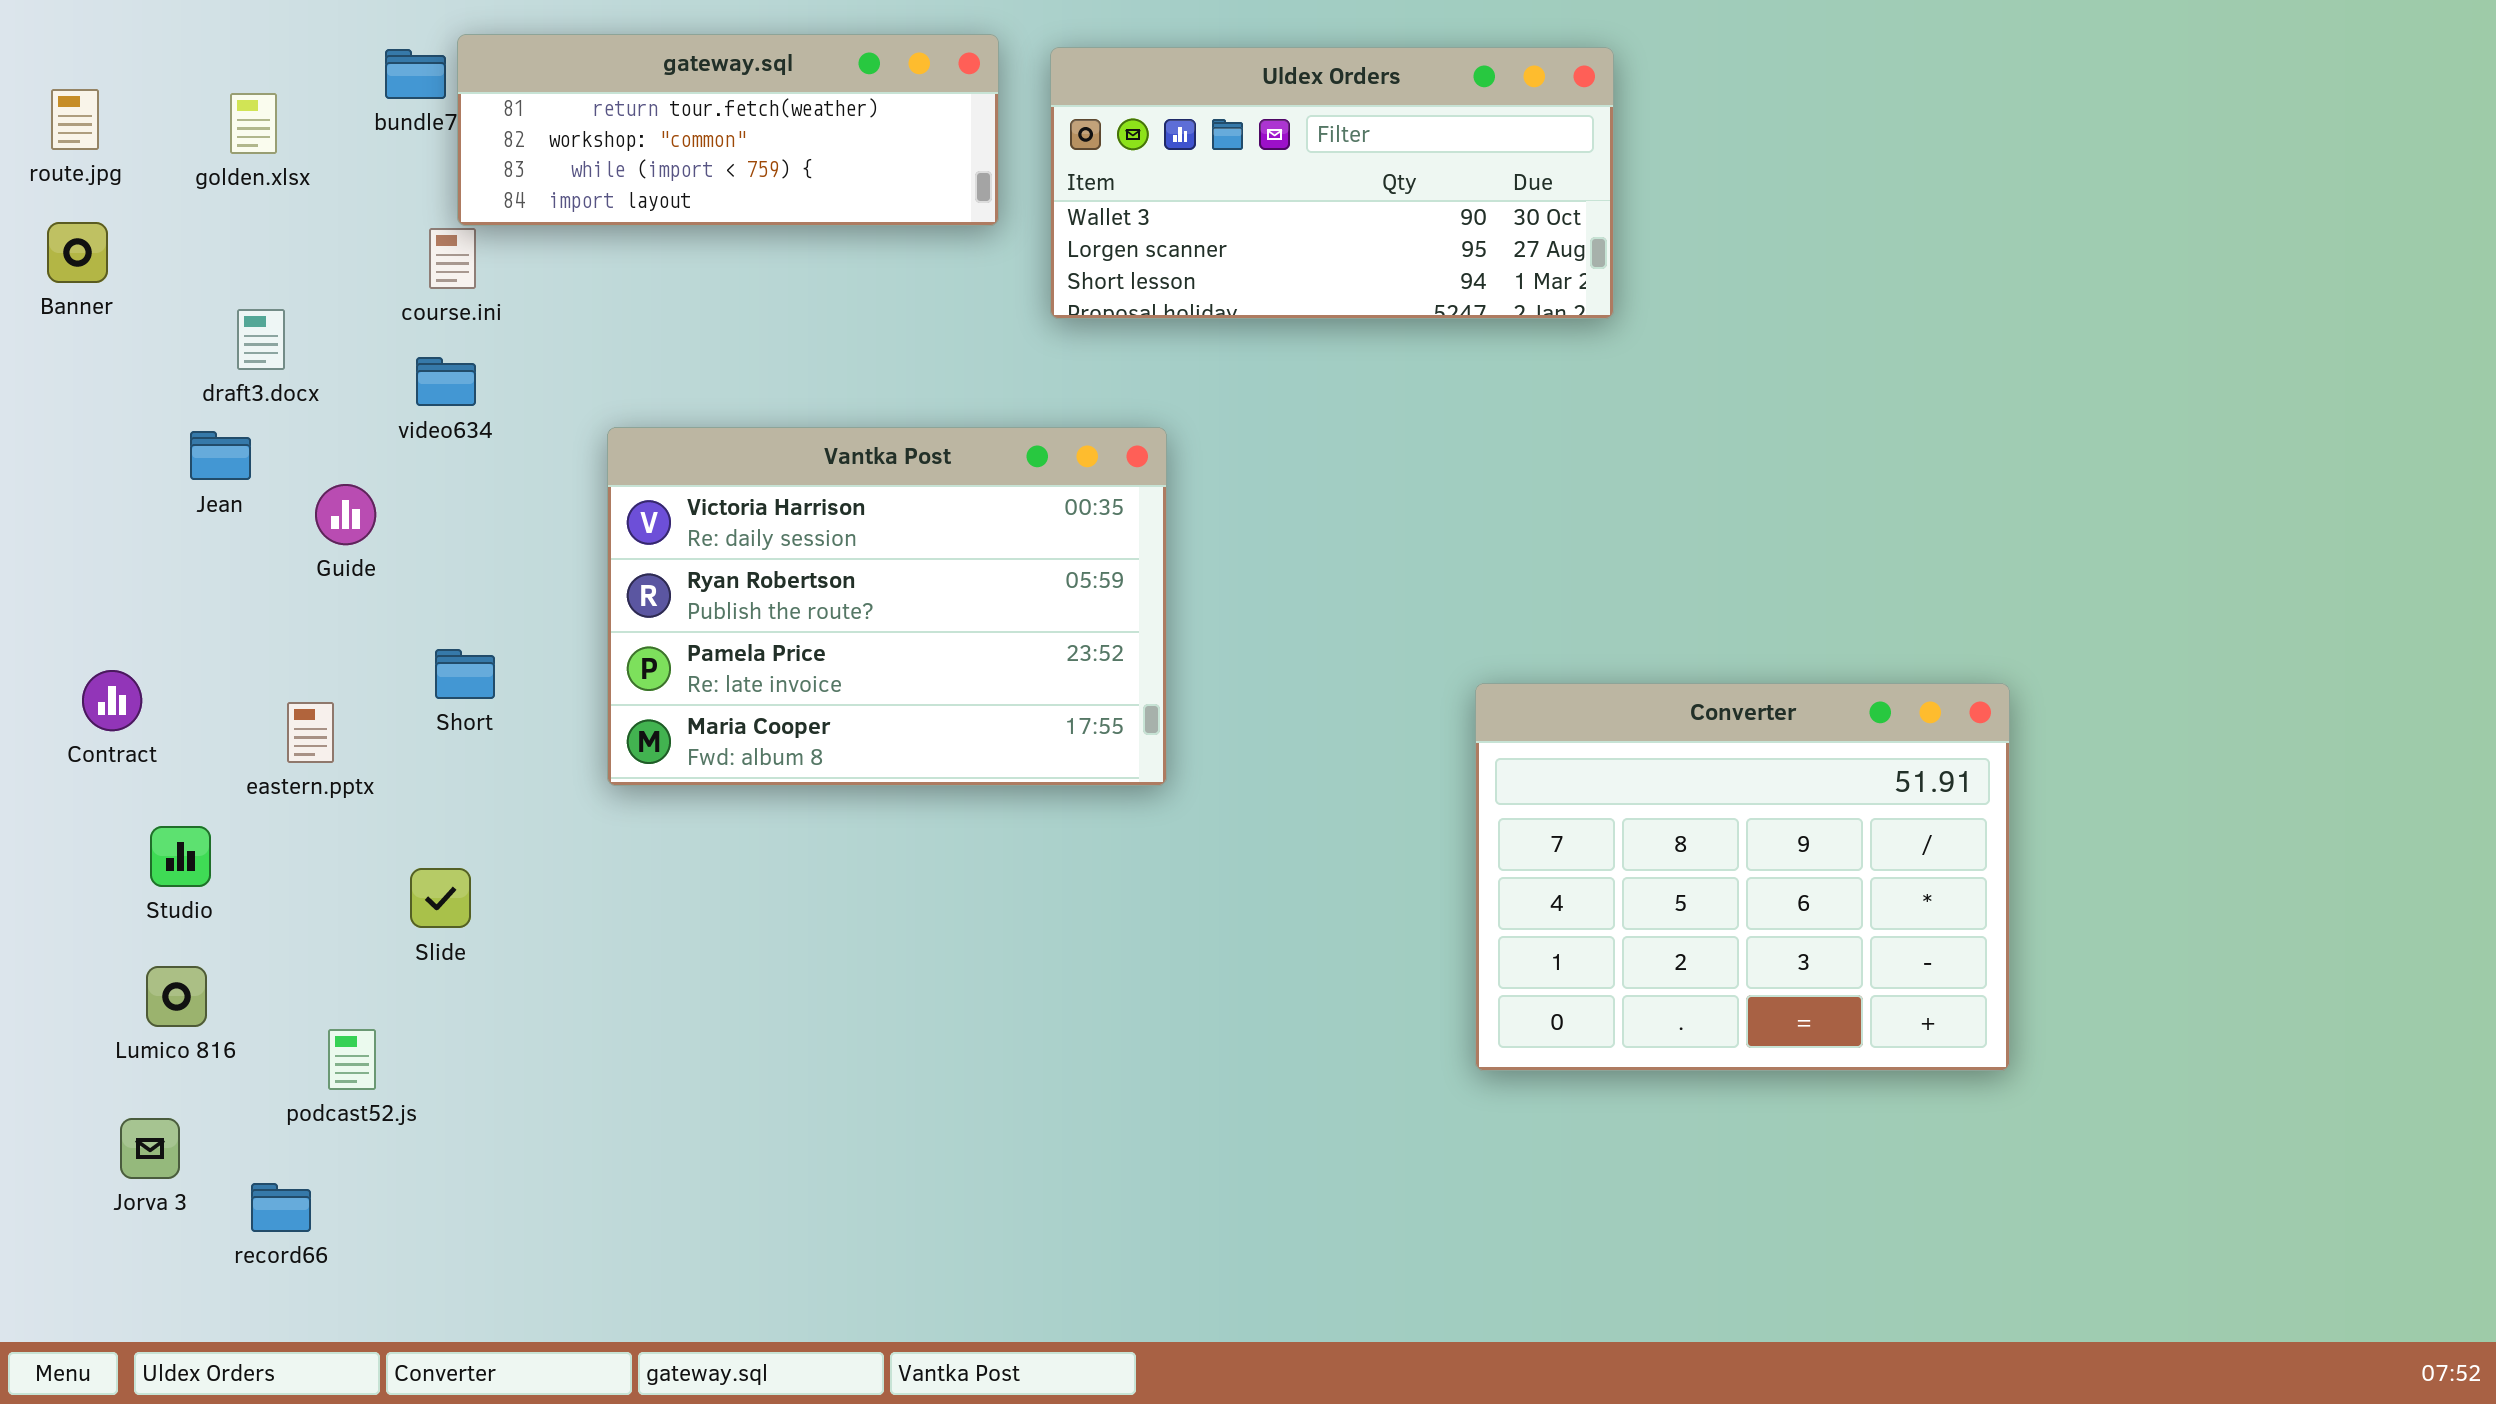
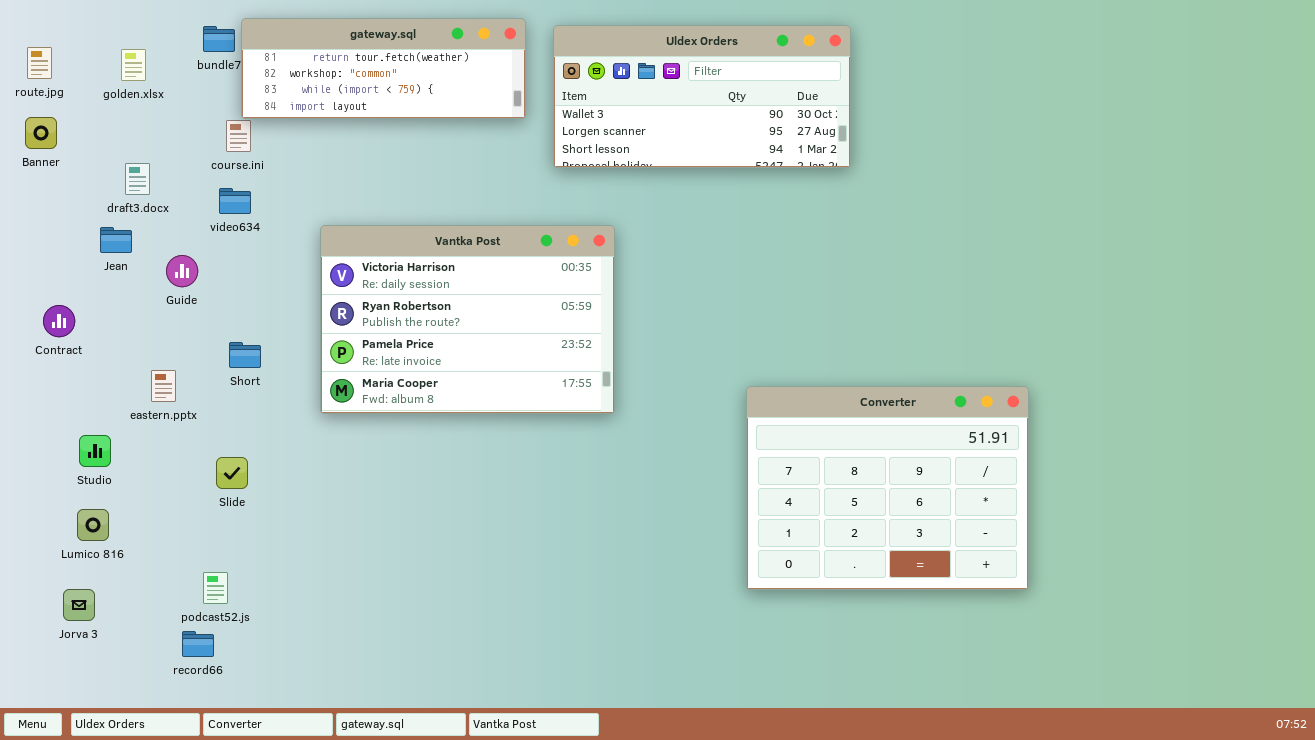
Contract: [82,670,142,731] -> [43,305,75,337], moved
Converter: [1475,683,2010,1071] -> [746,386,1029,590], moved
podcast52.js: [328,1029,376,1090] -> [203,572,228,604], moved
record66: [251,1183,311,1232] -> [182,631,214,657], moved

